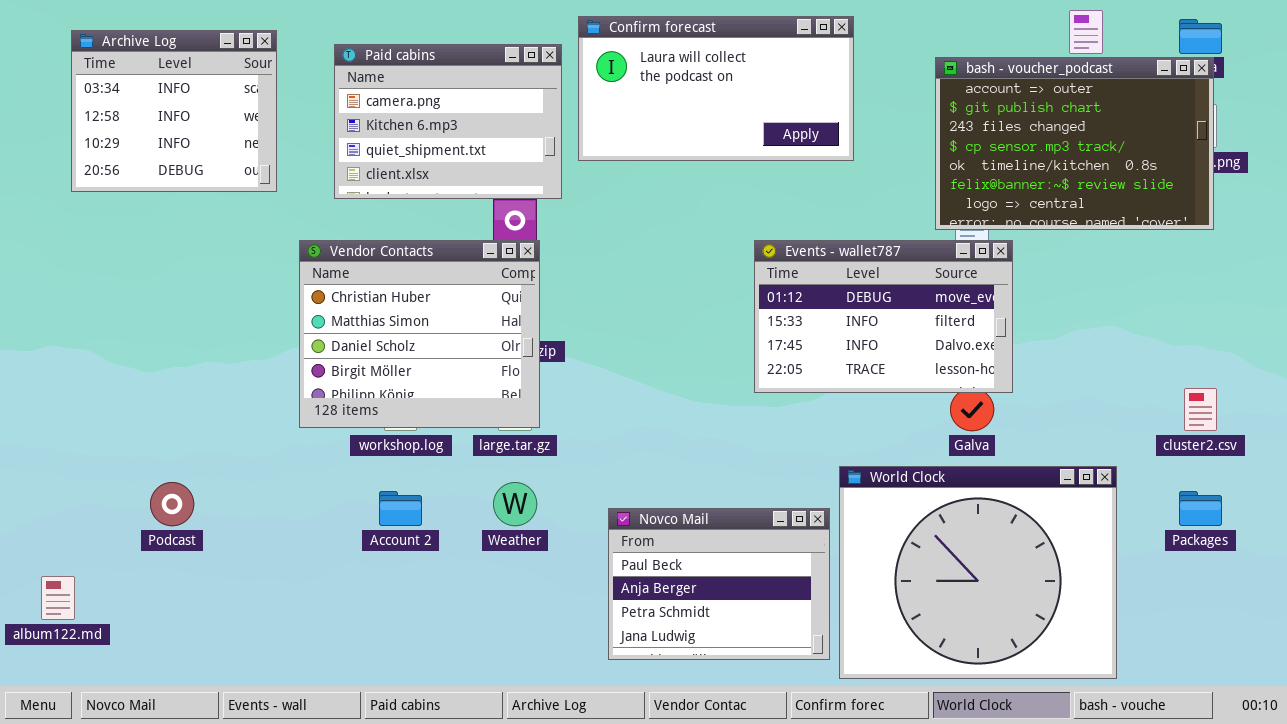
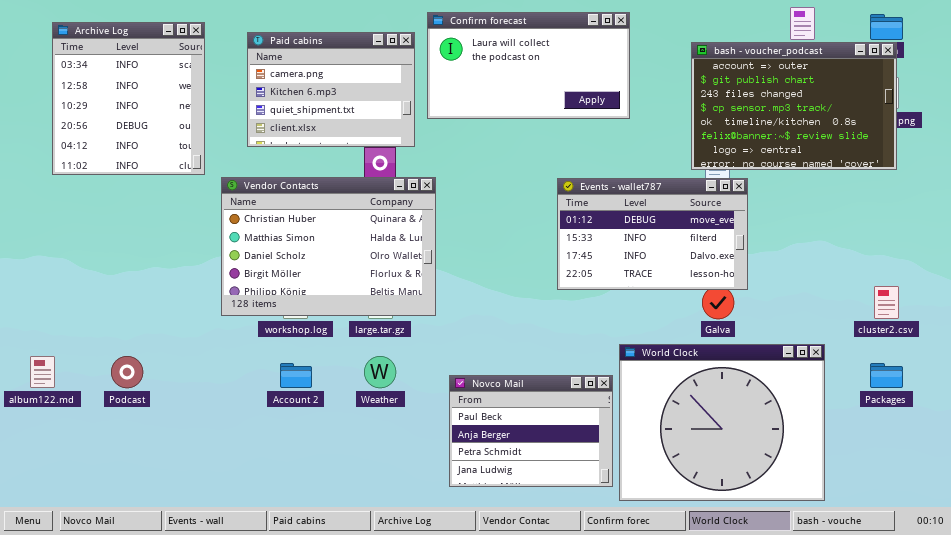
Archive Log: [71,30,277,192] -> [52,22,205,175], resized
Vendor Contacts: [299,240,540,428] -> [221,177,436,316], resized
album122.md: [41,576,75,620] -> [30,356,55,388], moved

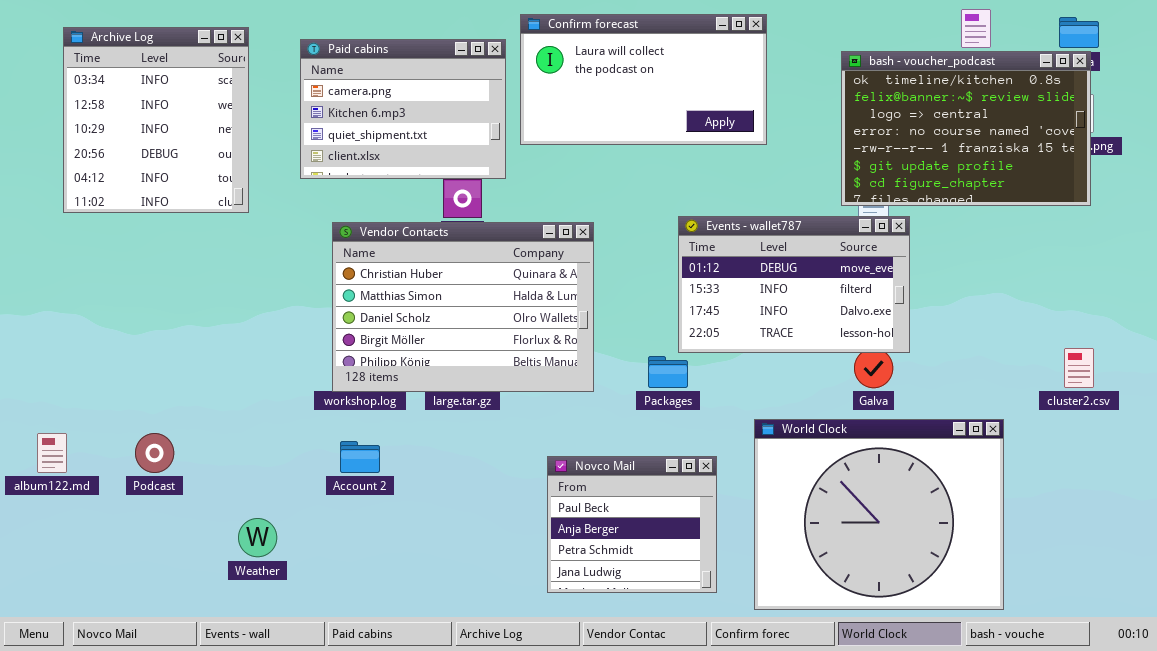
bash - voucher_podcast: [691,42,897,170] -> [841,51,1091,206], scrolled down 4 rows
Vendor Contacts: [221,177,436,316] -> [332,222,594,392], moved
Weather: [364,356,396,388] -> [238,518,277,557], moved
Packages: [870,363,903,388] -> [648,356,688,388], moved
Novco Mail: [449,375,613,487] -> [547,456,717,593], resized

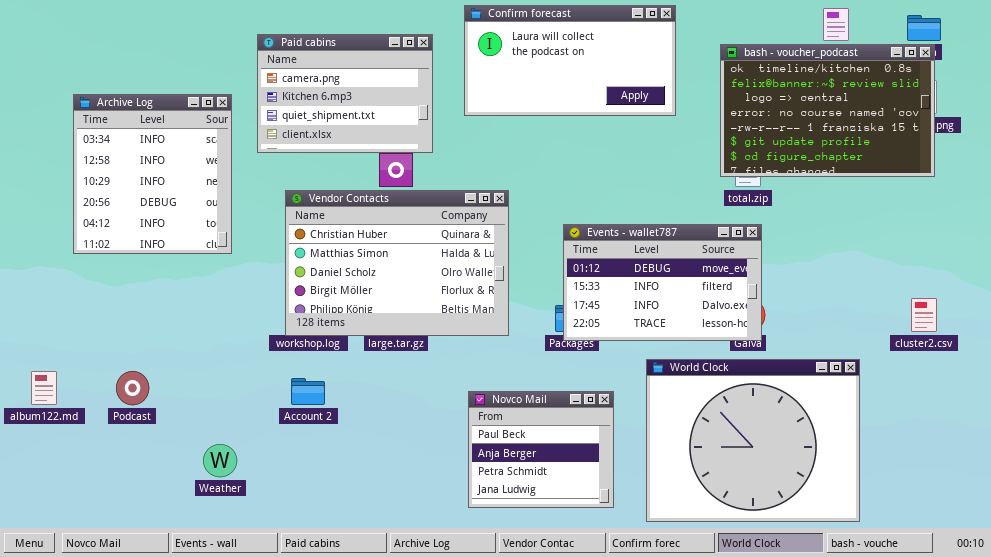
Confirm forecast: [520,14,767,145] -> [464,5,676,116], moved
Archive Log: [63,27,249,213] -> [73,94,232,254], moved
Events - wallet787: [678,216,910,353] -> [563,224,762,341], moved

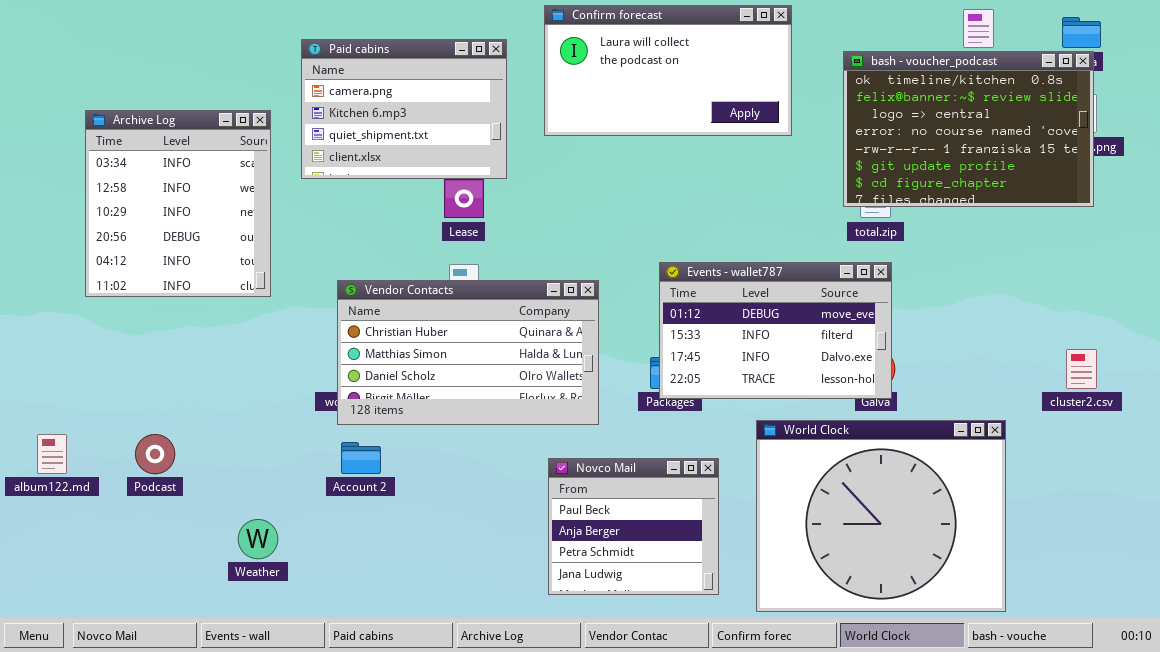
Vendor Contacts: [285,190,509,336] -> [337,280,599,425], moved, resized

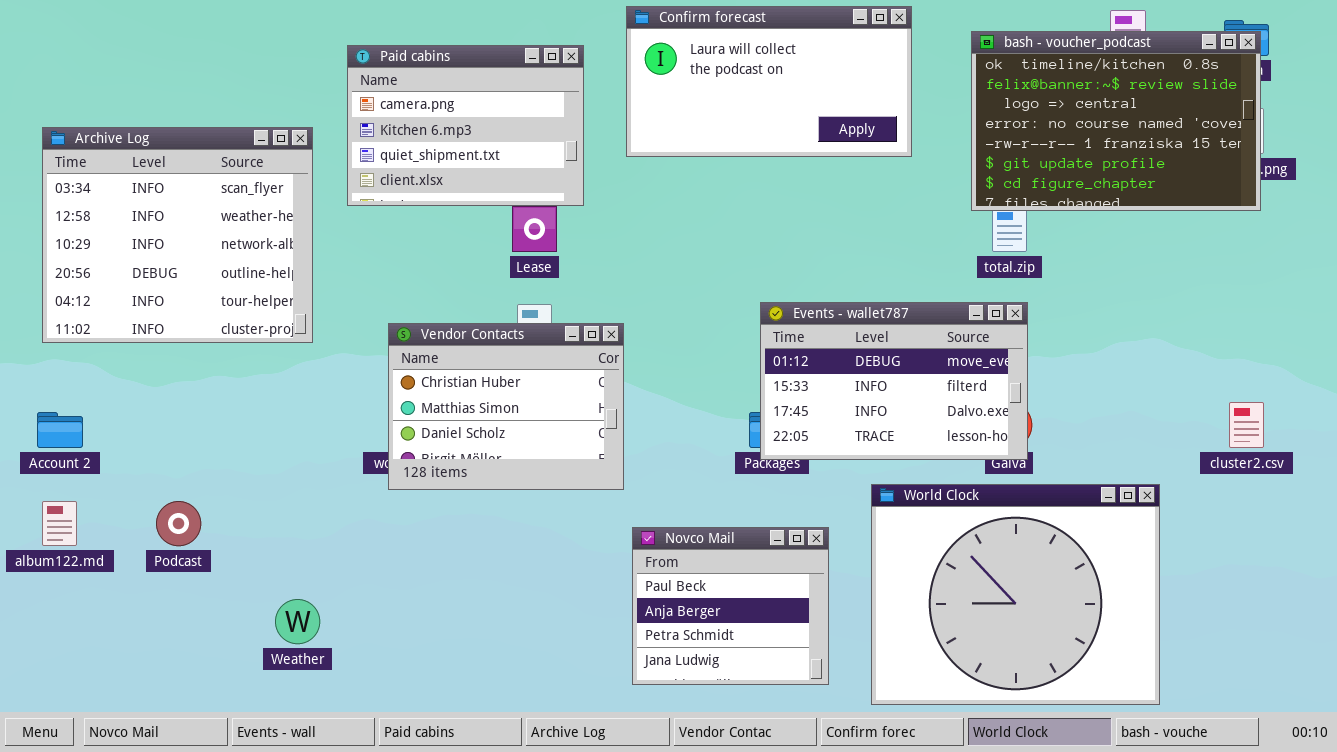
bash - voucher_podcast: [843,51,1094,207] -> [971,31,1261,211], moved
Archive Log: [85,110,271,297] -> [42,127,313,343], resized
Vendor Contacts: [337,280,599,425] -> [388,323,624,490], resized
Account 2: [341,442,381,474] -> [37,412,83,448], moved

